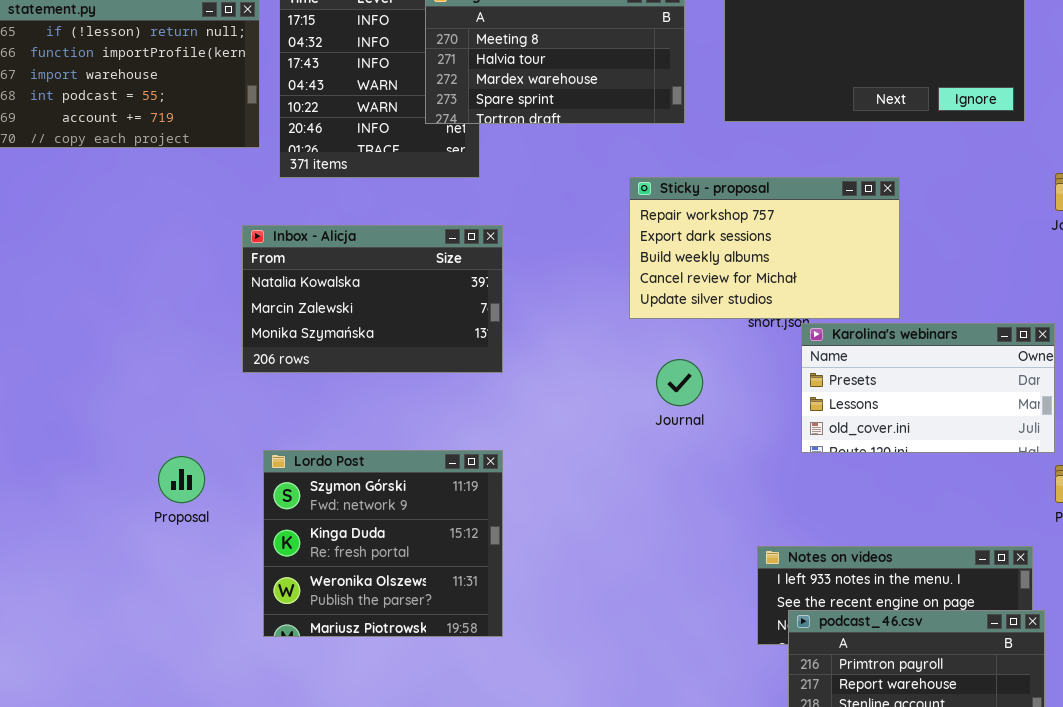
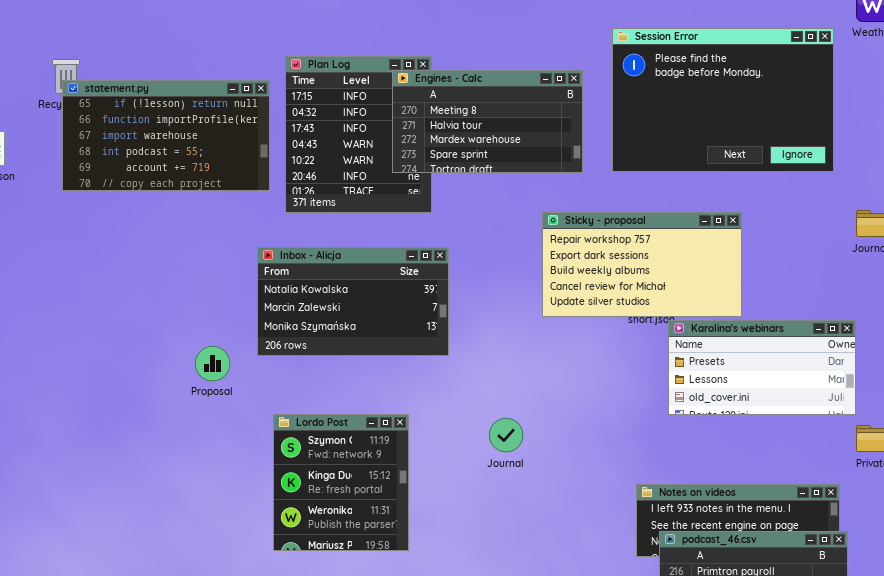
Journal: [656,359,703,406] -> [489,418,523,452], moved
Lordo Post: [263,450,503,637] -> [273,414,409,551], resized
Proposal: [158,456,205,503] -> [195,346,230,381], moved

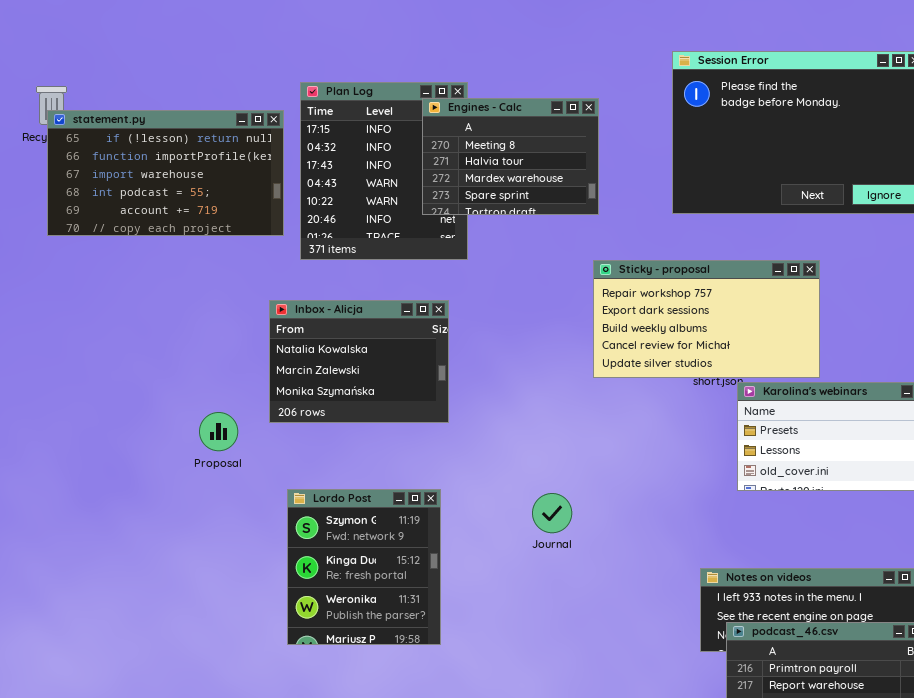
Engines - Calc: [392,70,583,173] -> [422,98,599,215], resized
Inbox - Alicja: [257,247,449,356] -> [269,300,449,423], resized

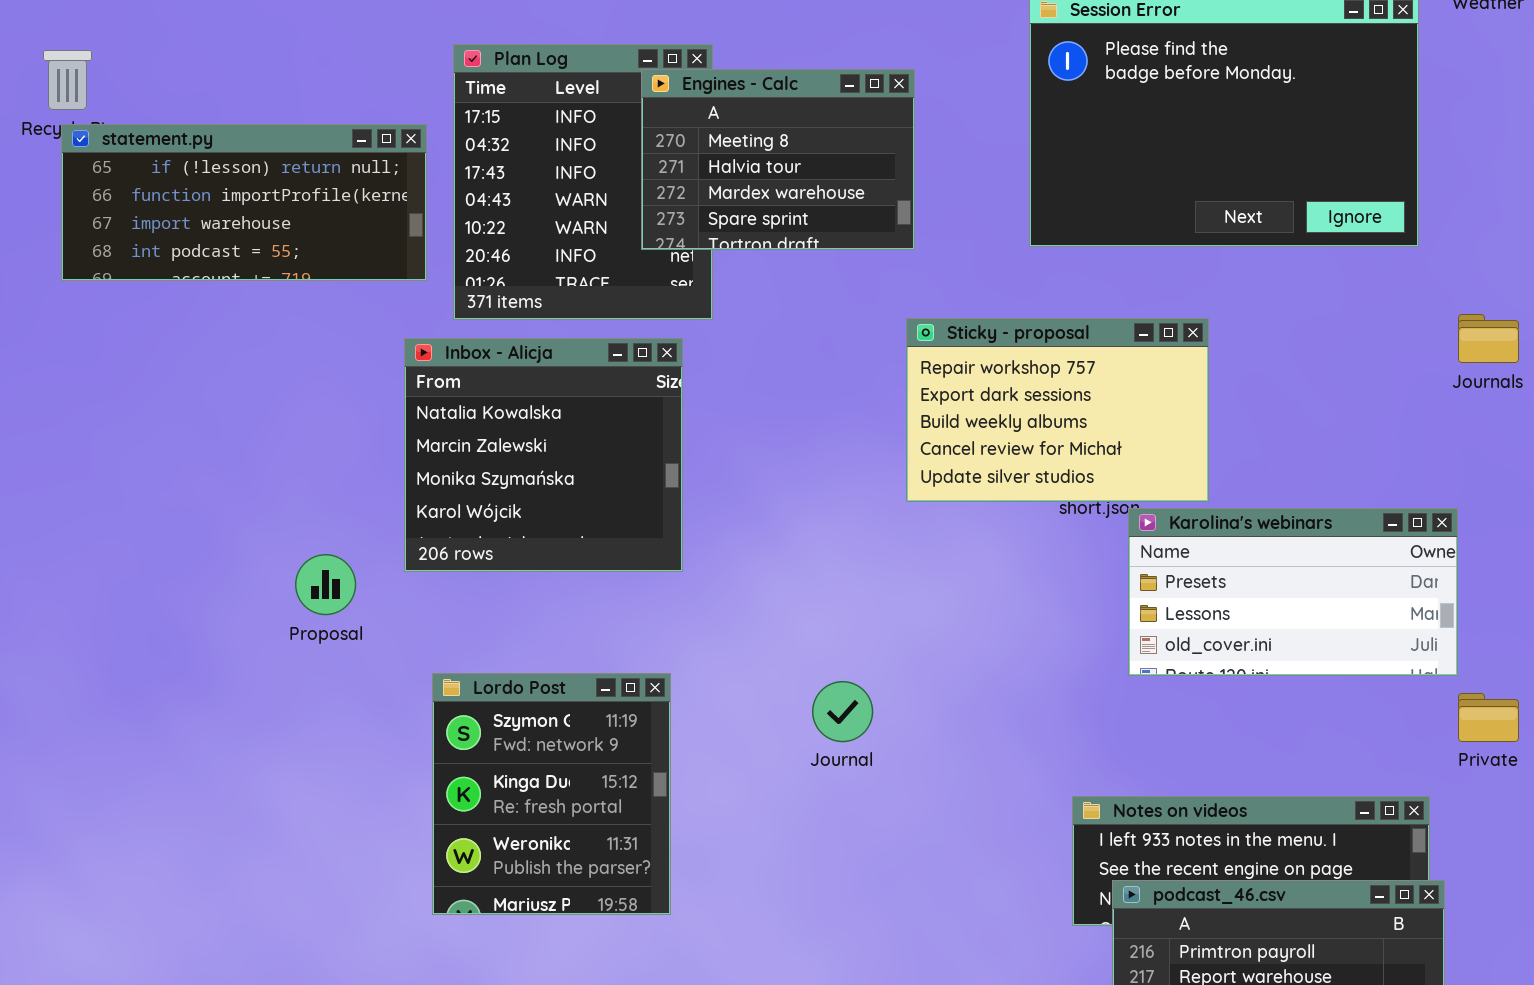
statement.py: [47,110,284,236] -> [61,124,427,281], resized
Sticky - proposal: [593,260,820,378] -> [906,318,1209,502], resized
Inbox - Alicja: [269,300,449,423] -> [404,338,683,572], resized

